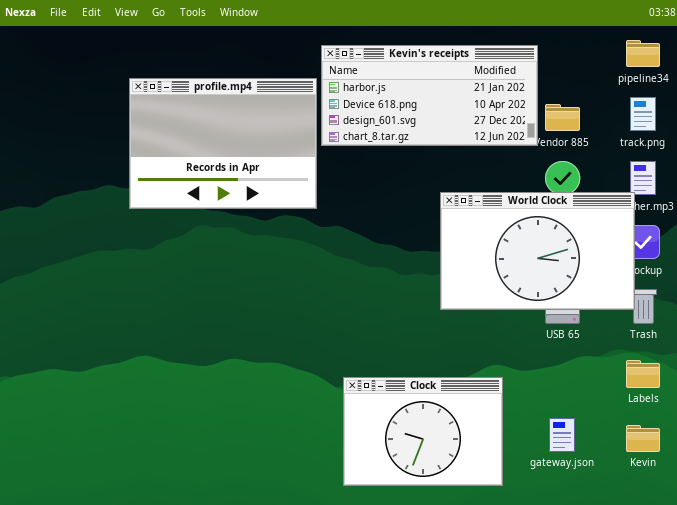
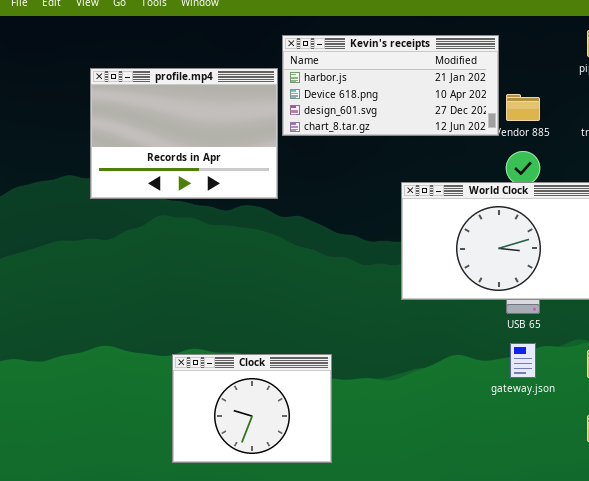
Clock: [343,377,503,486] -> [172,354,332,463], moved
gateway.json: [549,418,575,452] -> [510,343,536,378], moved

